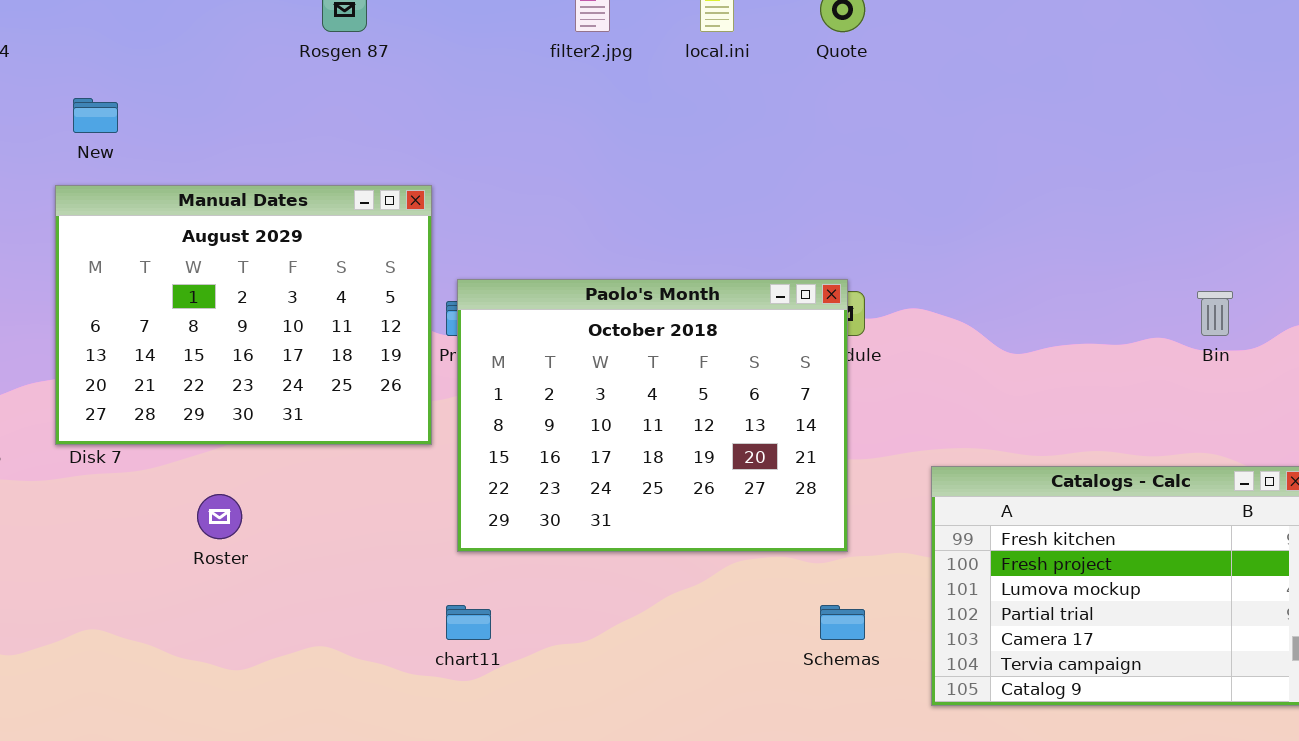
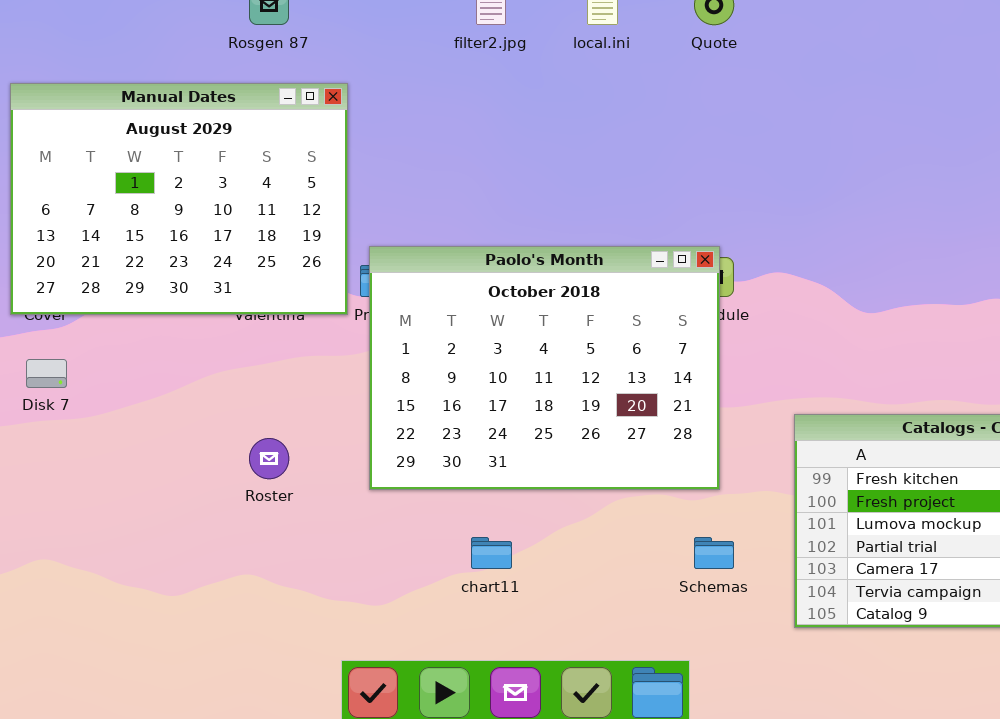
Manual Dates: [55,185,432,445] -> [10,83,348,315], moved
Roster: [197,494,242,539] -> [249,438,289,479], moved
chart11: [446,605,491,640] -> [471,537,512,569], moved

